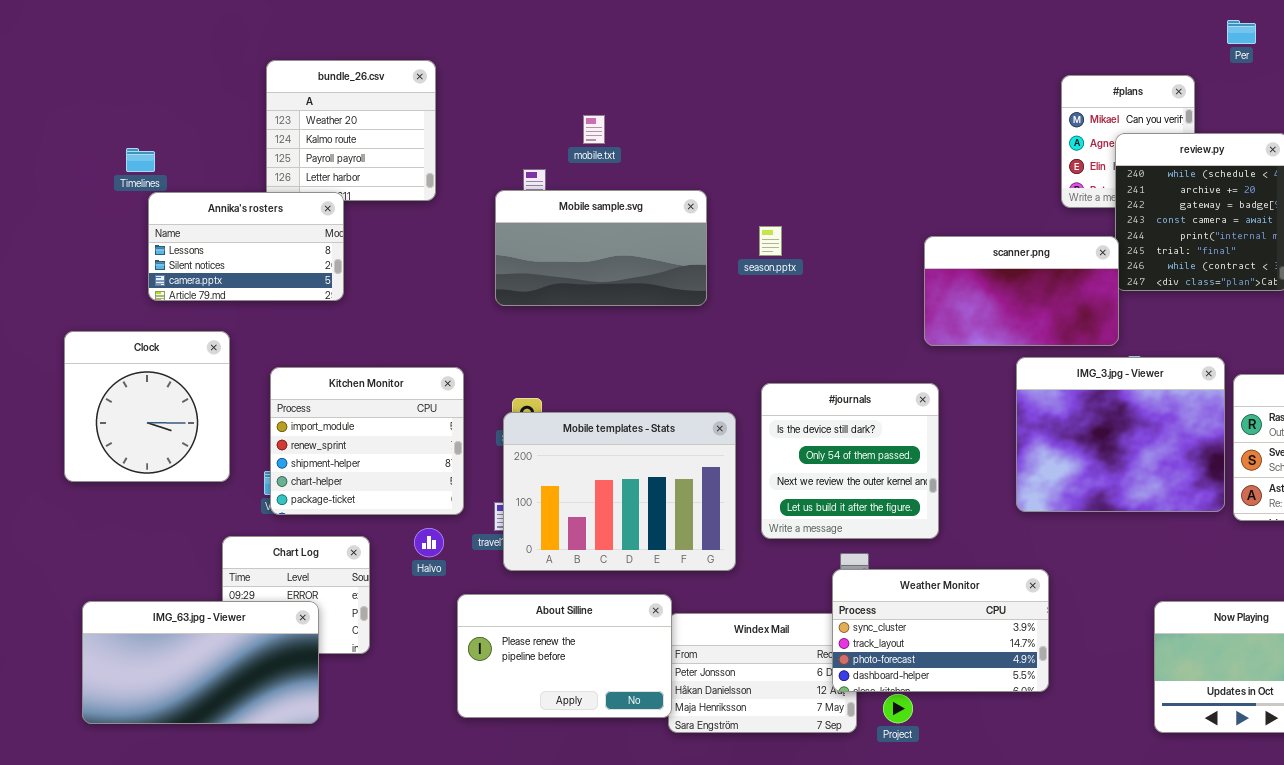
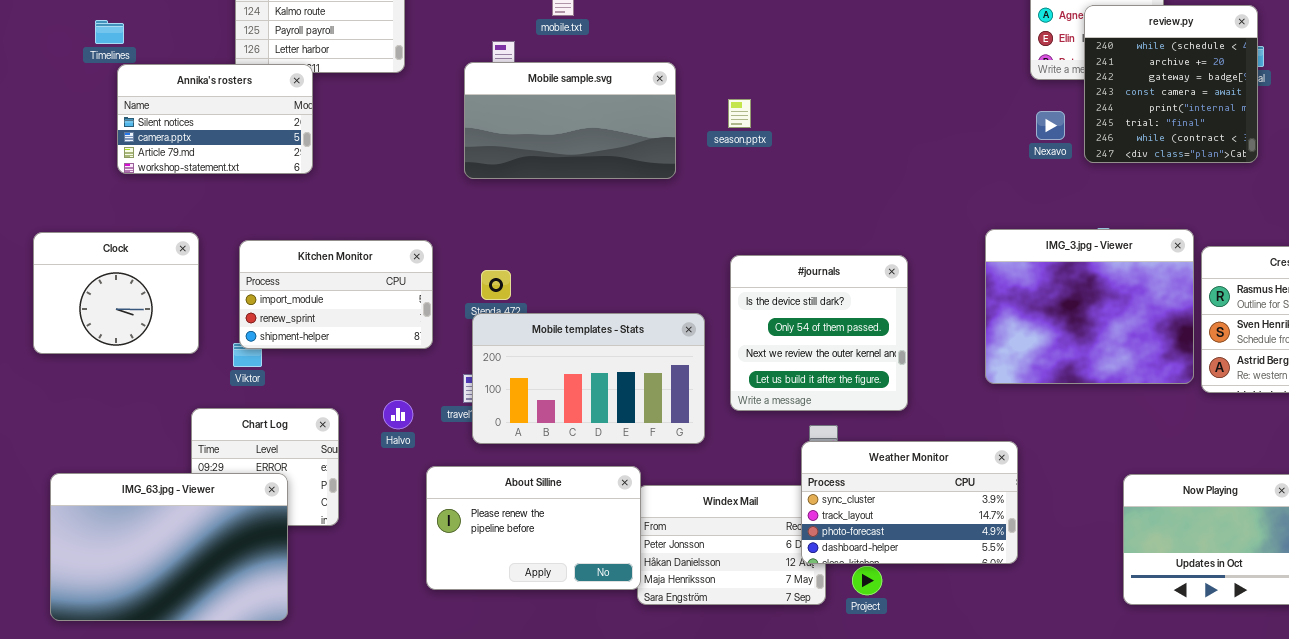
Annika's rosters: [148,192,344,301] -> [117,64,313,174], scrolled down 1 row
scanner.png: [924,236,1119,346] -> none, closed
Clock: [64,331,230,482] -> [33,232,199,354], resized
Kitchen Monitor: [270,367,464,515] -> [239,240,433,349], resized
Mobile templates - Stats: [503,412,736,571] -> [472,313,705,444], resized
IMG_63.jpg - Viewer: [82,601,319,724] -> [50,473,288,621], resized

